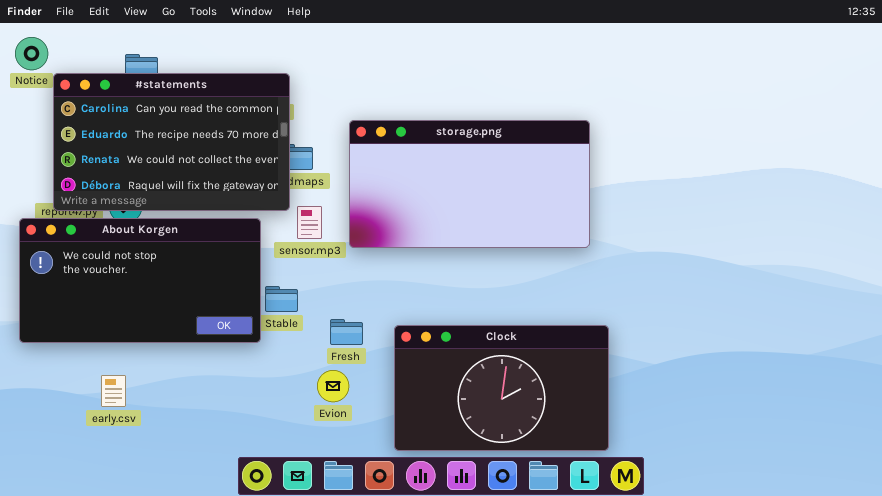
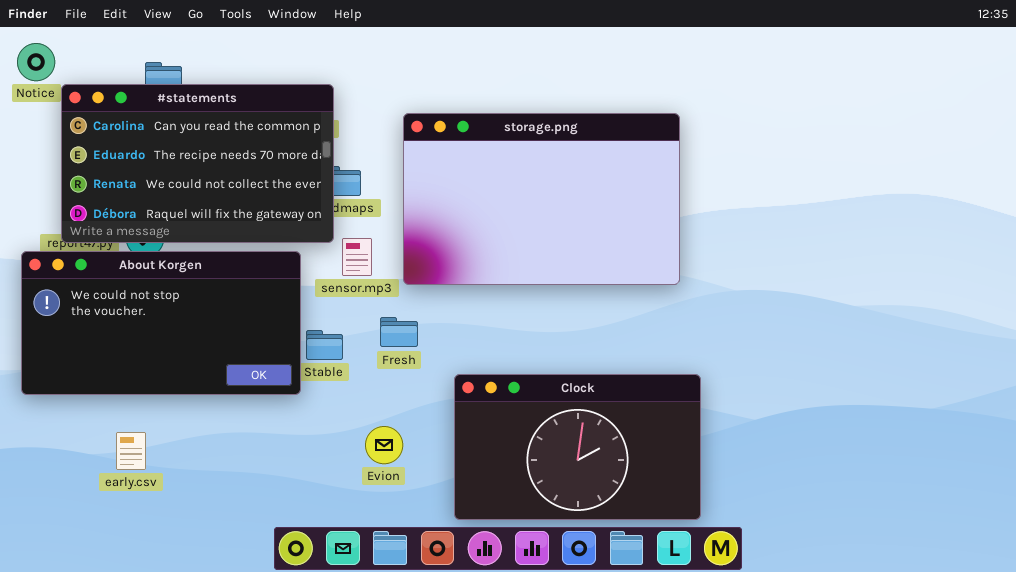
storage.png: [349,120,590,248] -> [403,113,680,285], resized
Fresh: [330,319,363,345] -> [380,317,418,347], moved

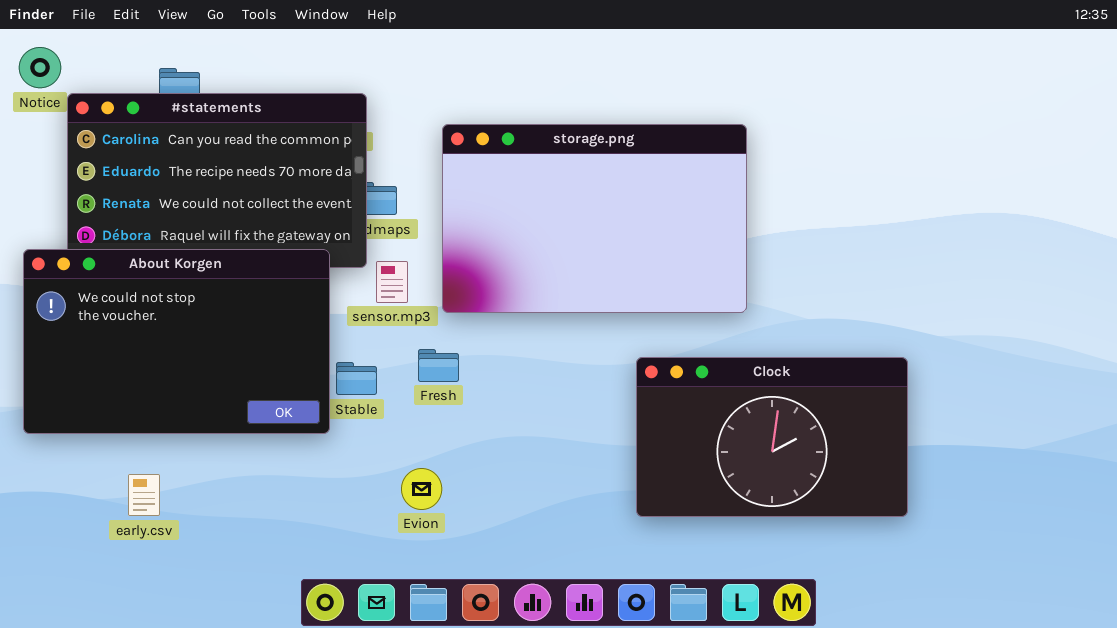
About Korgen: [21,251,301,395] -> [23,249,330,434], resized
Clock: [454,374,701,520] -> [636,357,908,517], moved

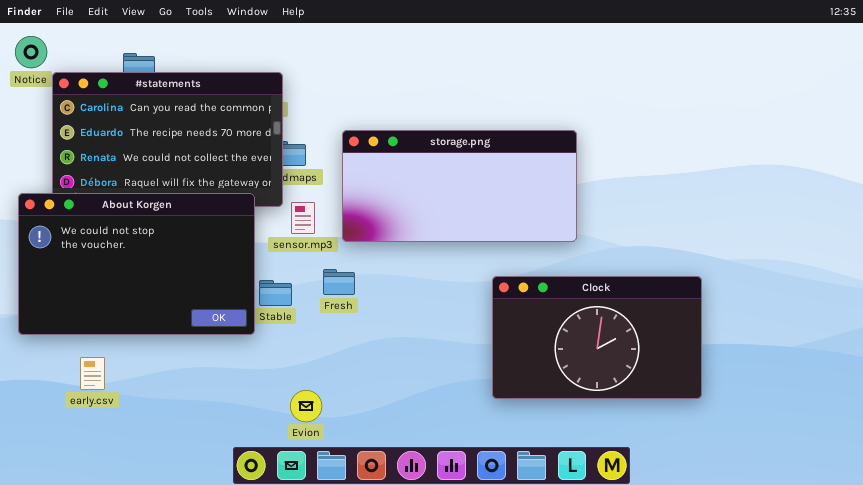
storage.png: [442,124,747,313] -> [342,130,577,242], resized
Evion: [401,468,442,510] -> [290,390,322,422], moved
early.csv: [128,474,160,516] -> [80,357,105,390], moved

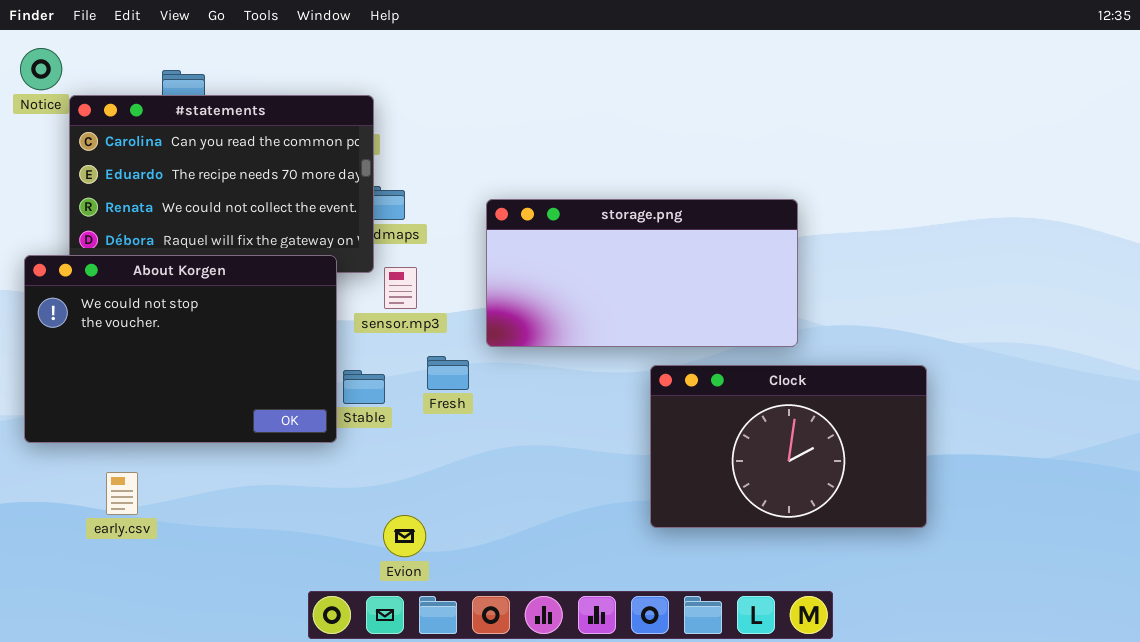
storage.png: [342,130,577,242] -> [486,199,798,347], moved

